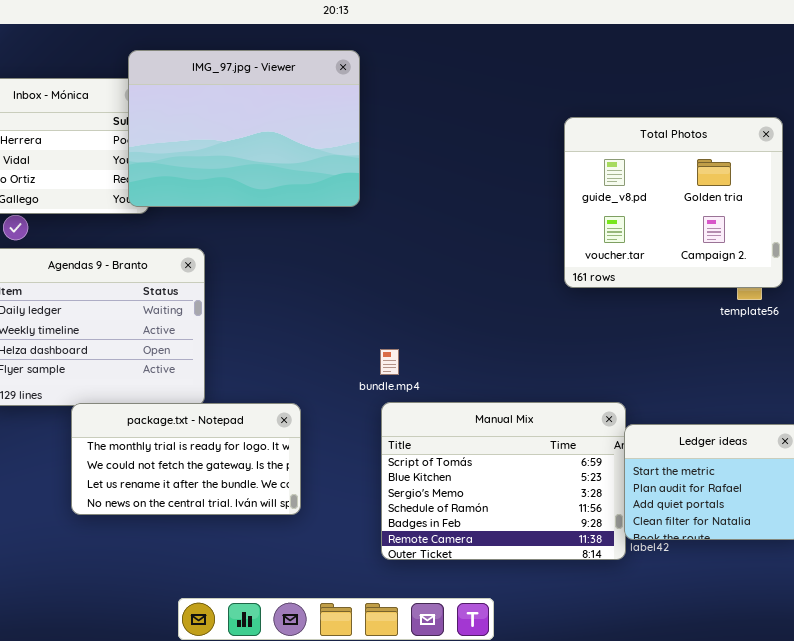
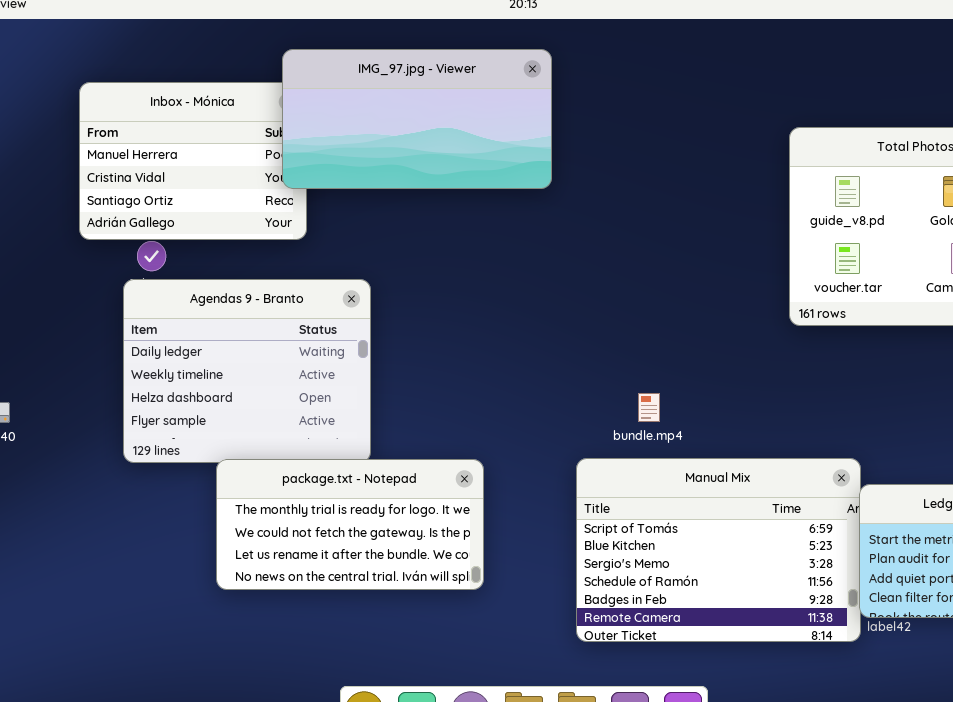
IMG_97.jpg - Viewer: [128,50,360,207] -> [282,49,552,189], resized
bundle.mp4: [380,349,399,375] -> [638,393,660,422], moved

